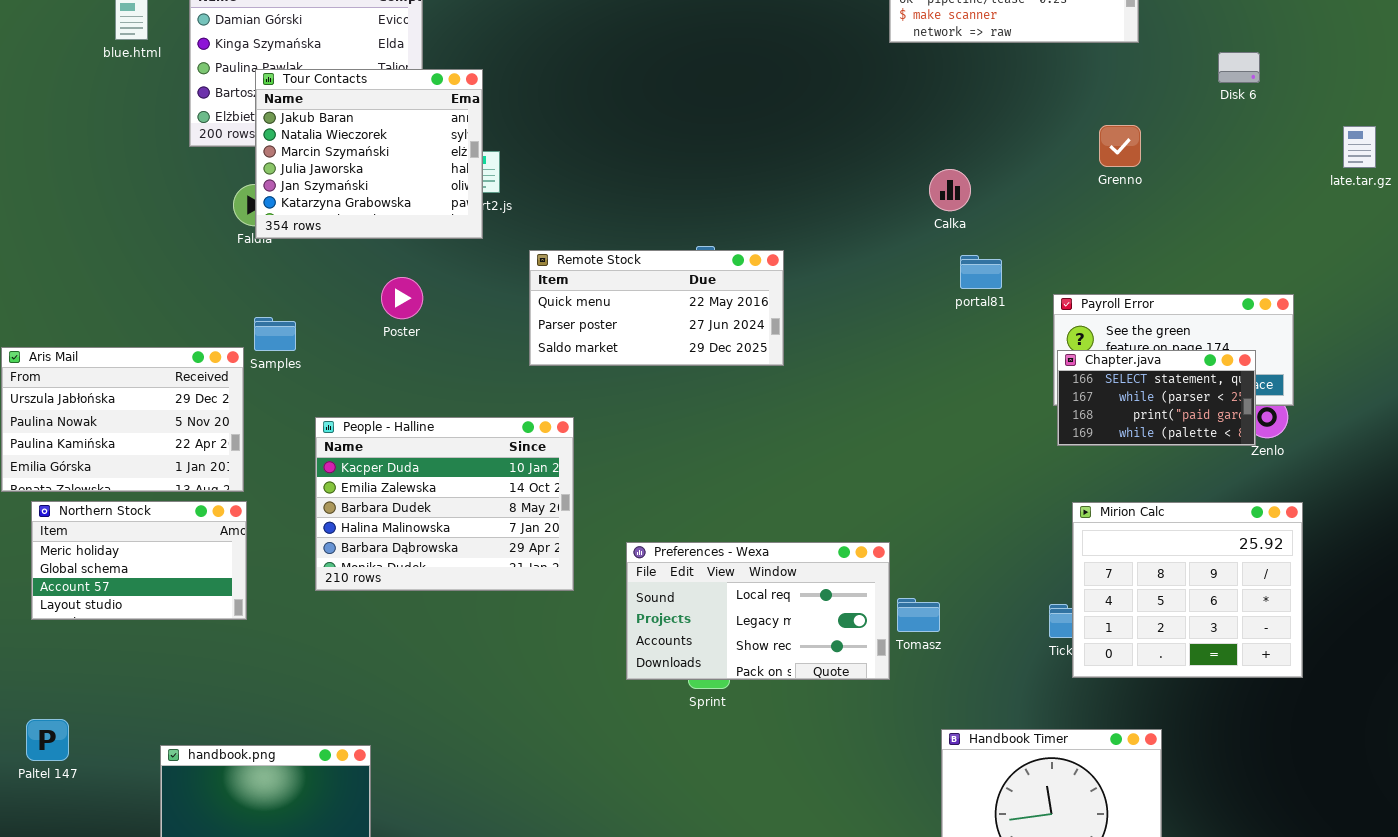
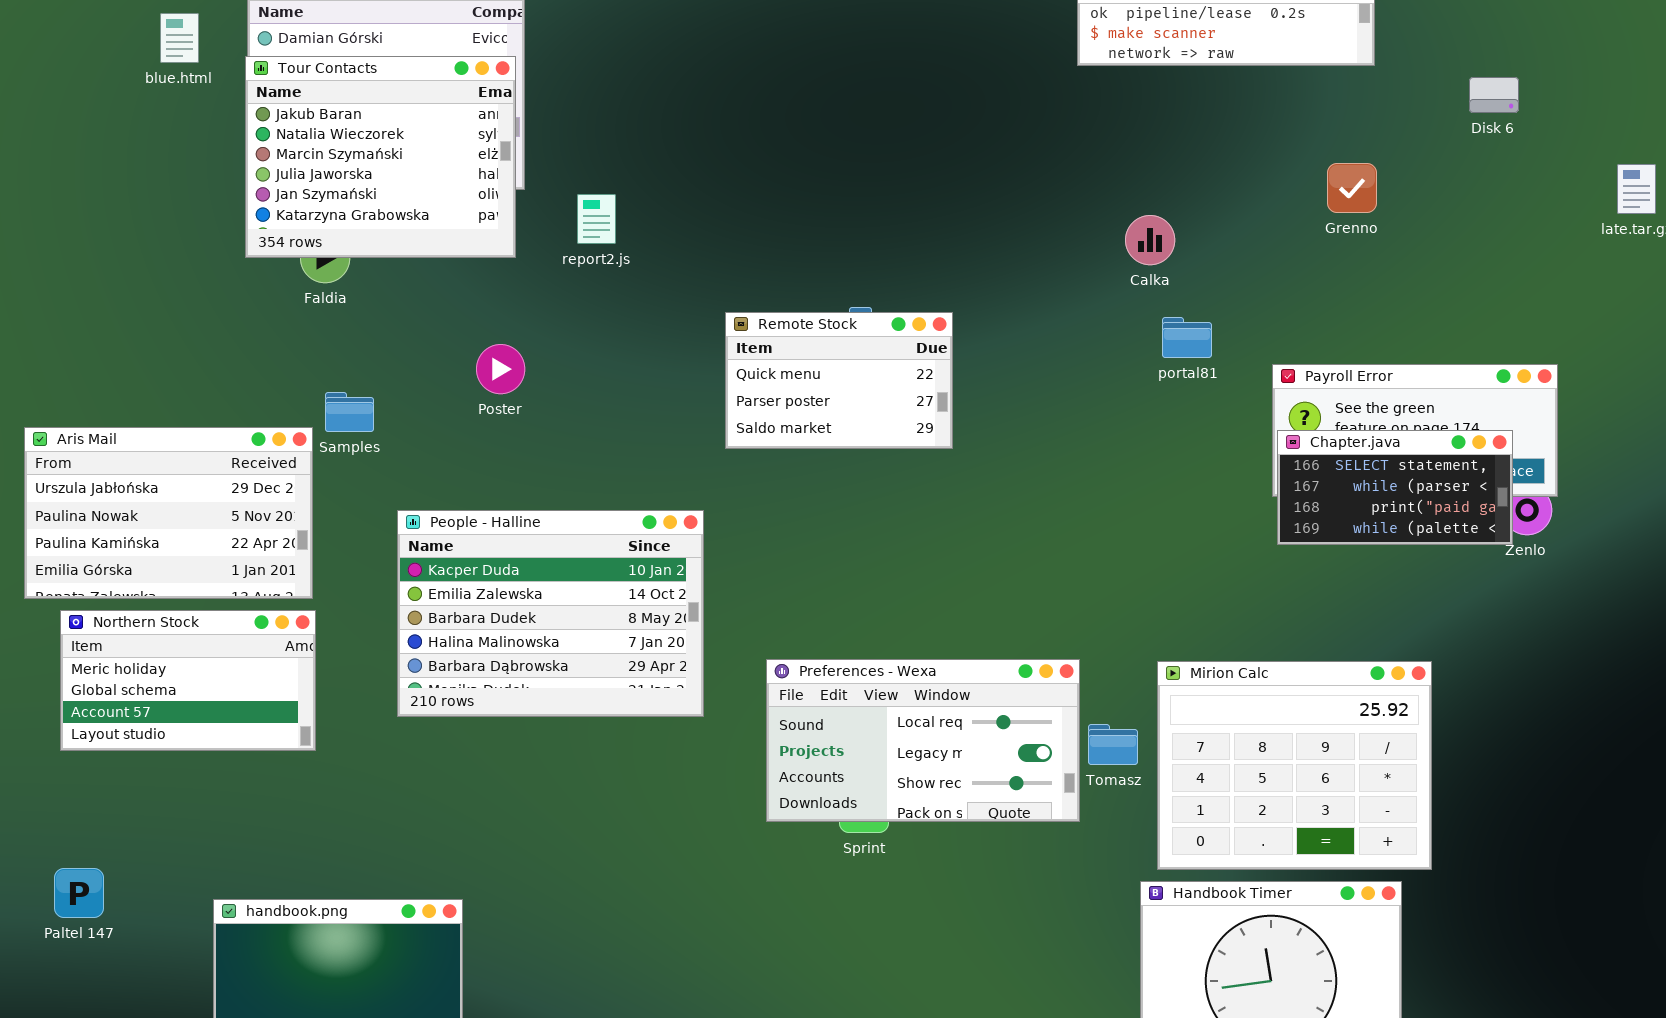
Tour Contacts: [255,69,483,239] -> [245,56,516,258], moved
Remote Stock: [529,250,784,366] -> [725,312,953,449], resized
Mirion Calc: [1072,502,1303,678] -> [1157,661,1432,870], moved

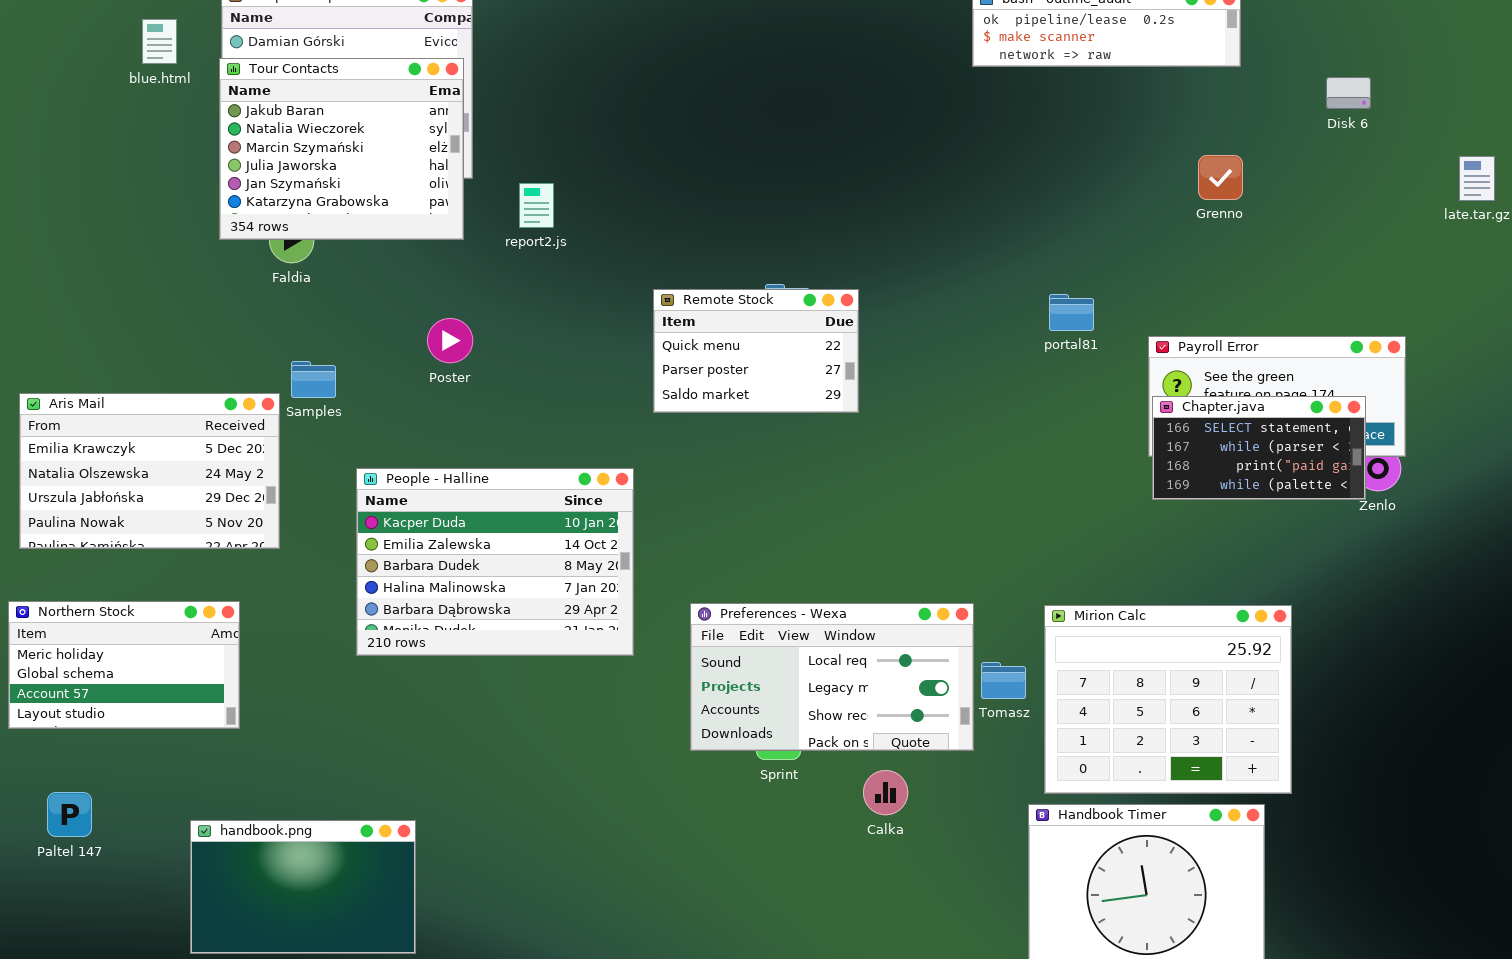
Calka: [1125,215,1175,265] -> [863,770,908,815], moved
Aris Mail: [24,427,313,599] -> [19,393,280,549], scrolled up 2 rows
Northern Stock: [60,610,316,751] -> [8,601,240,729], moved

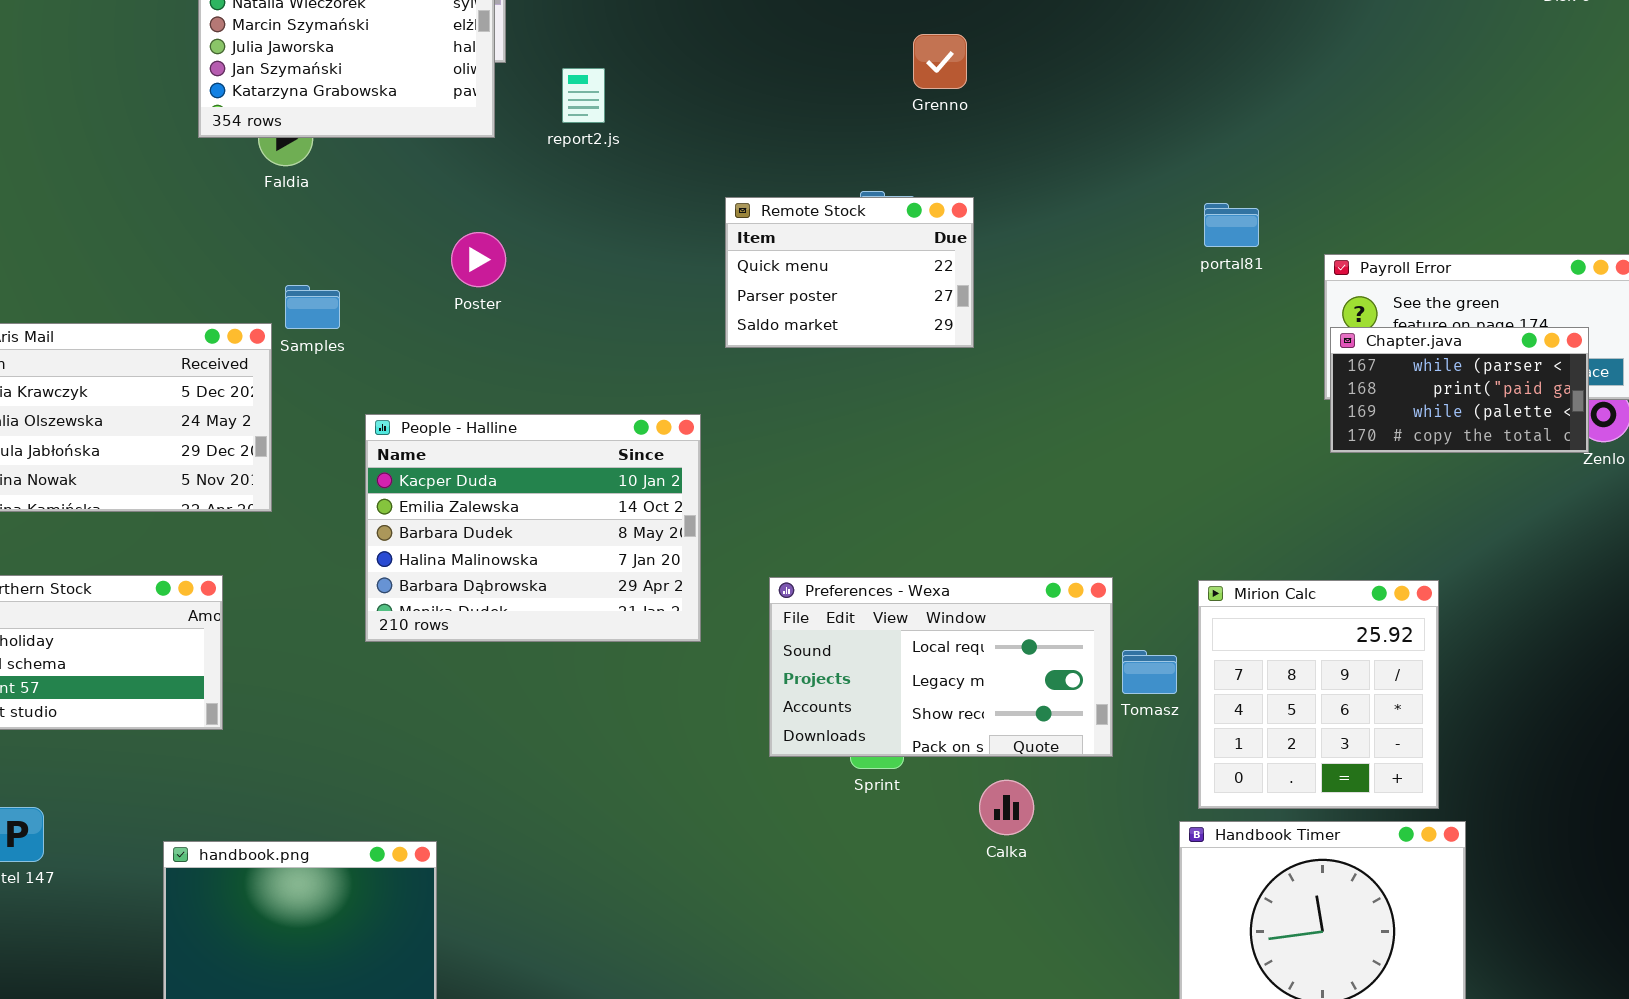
Grenno: [1198,155,1243,200] -> [913,34,967,89], moved
Chapter.java: [1152,396,1366,500] -> [1330,327,1589,453], scrolled down 1 row
Mirion Calc: [1044,605,1292,794] -> [1198,580,1439,809], resized

